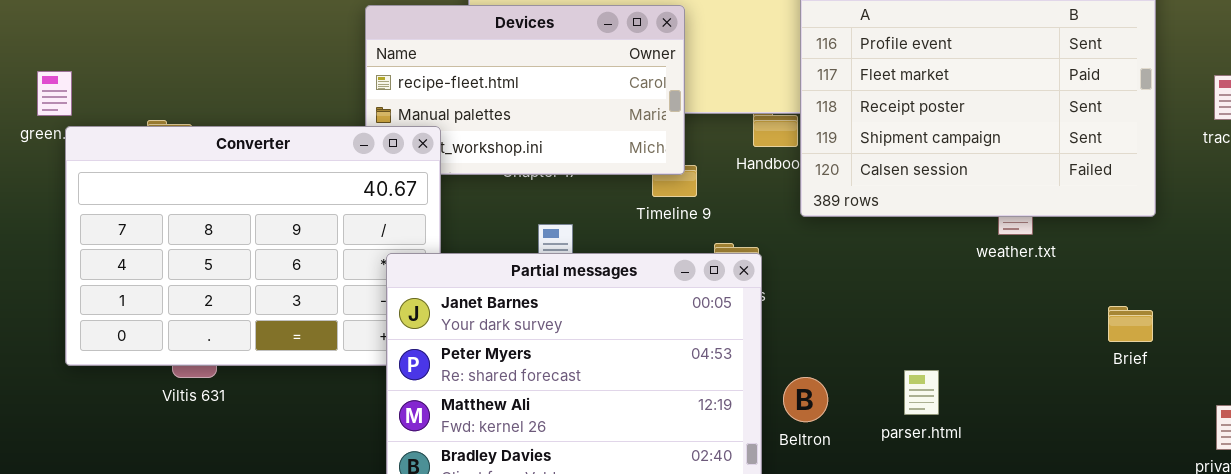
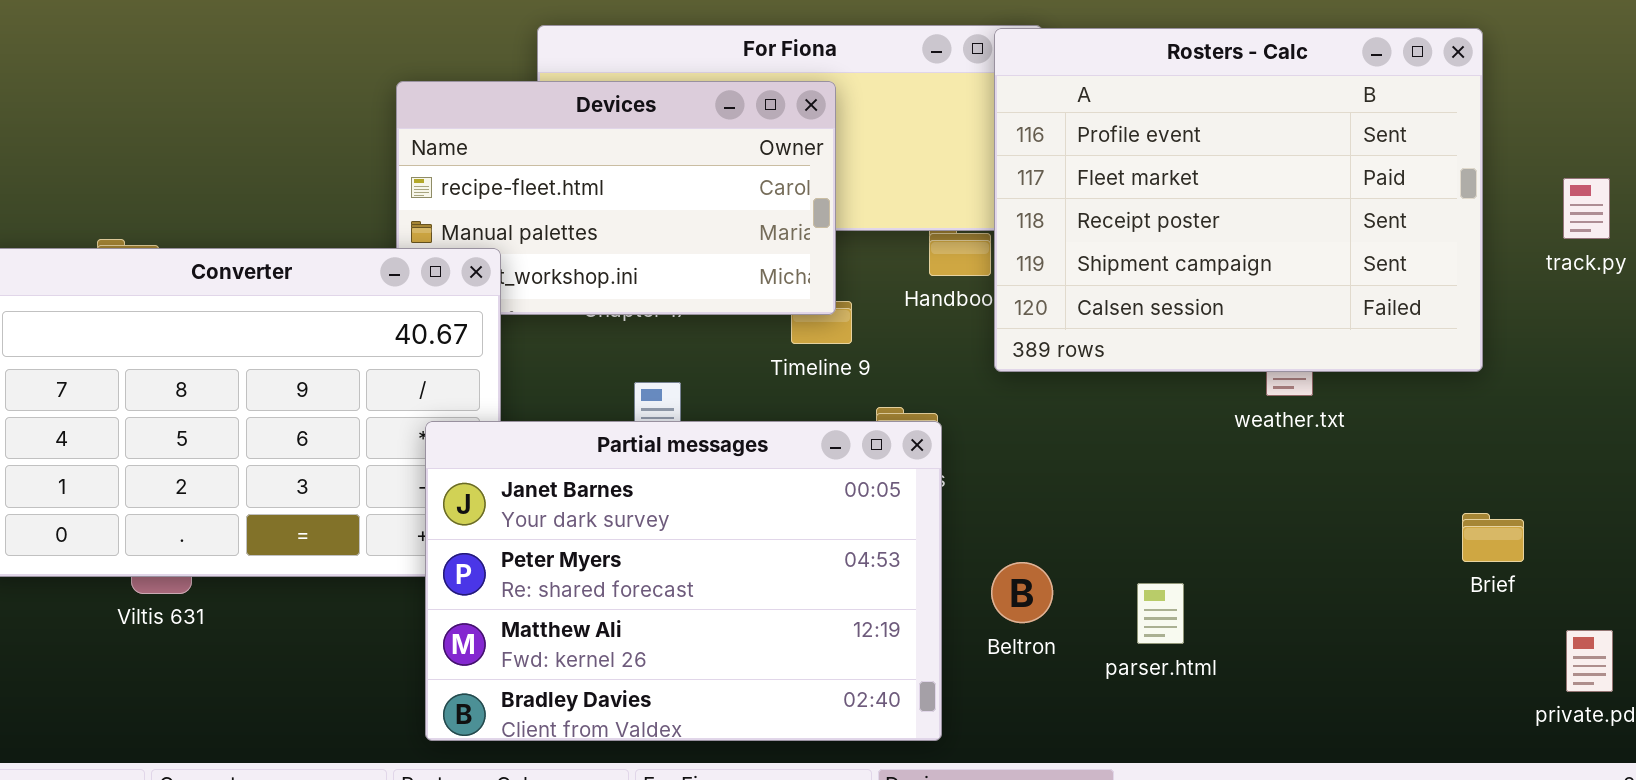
Brief: [1108,306,1153,342] -> [1462,513,1524,562], moved
Beltron: [783,377,828,422] -> [991,562,1053,623], moved

